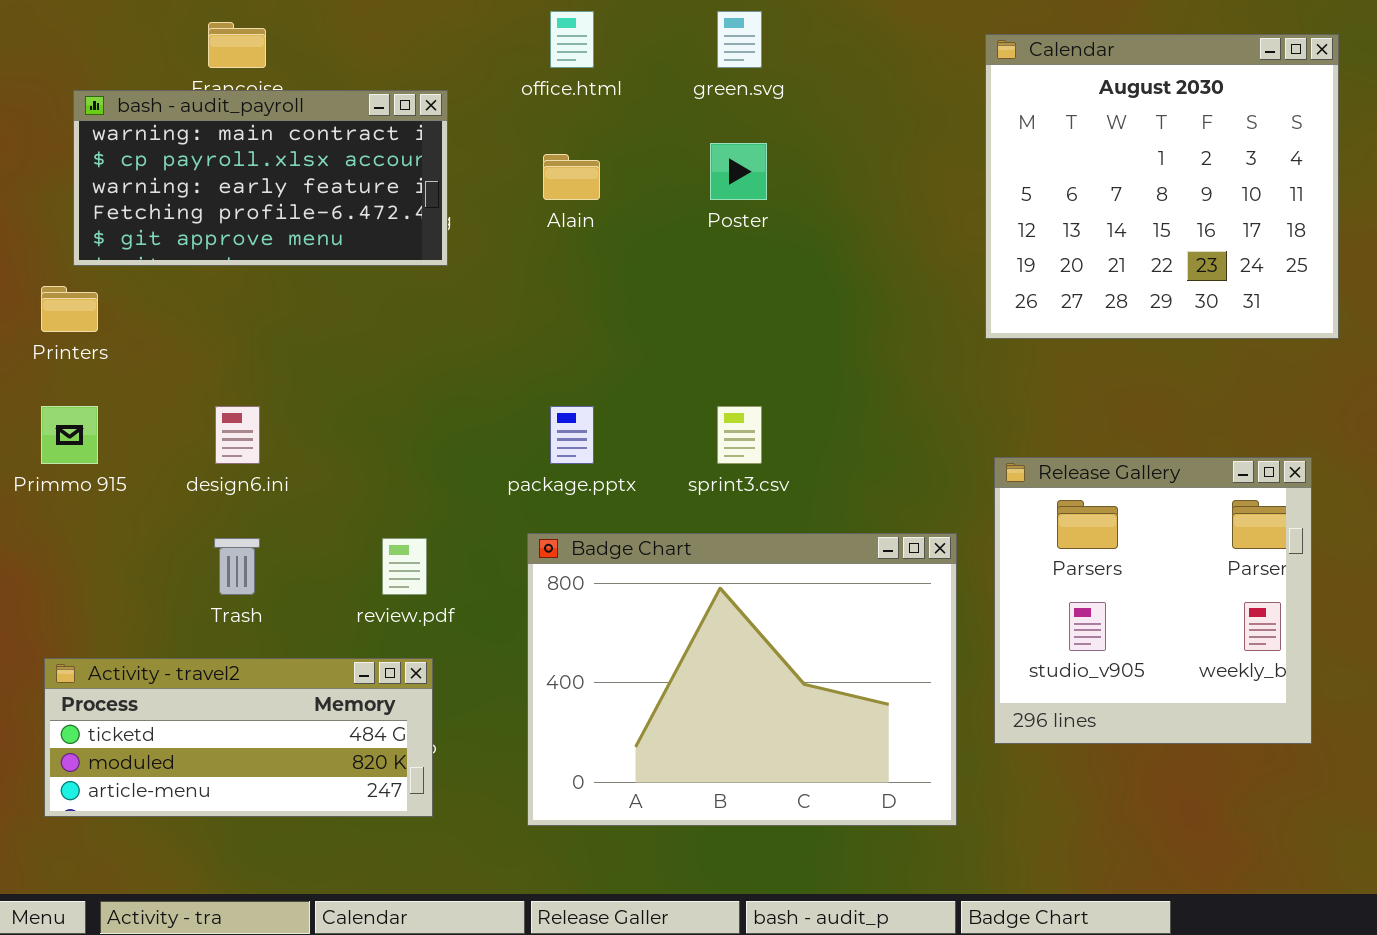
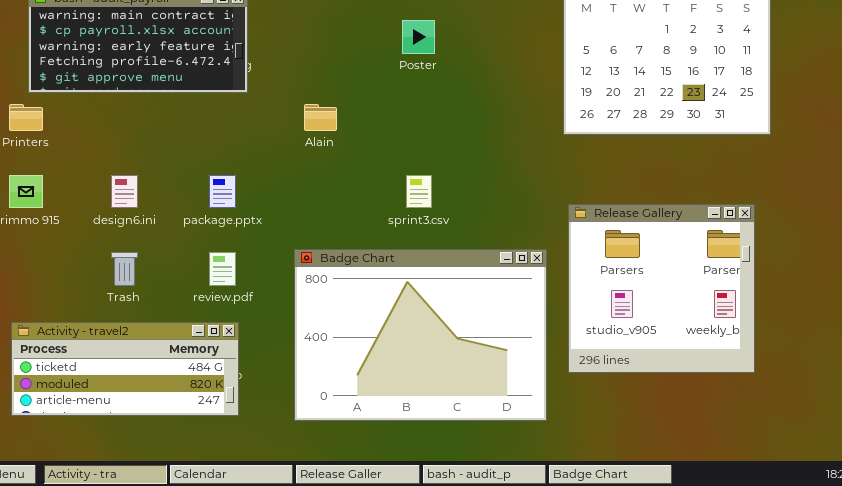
Alain: [543,154,600,200] -> [304,104,337,131], moved
package.pptx: [550,406,594,464] -> [209,175,236,208], moved

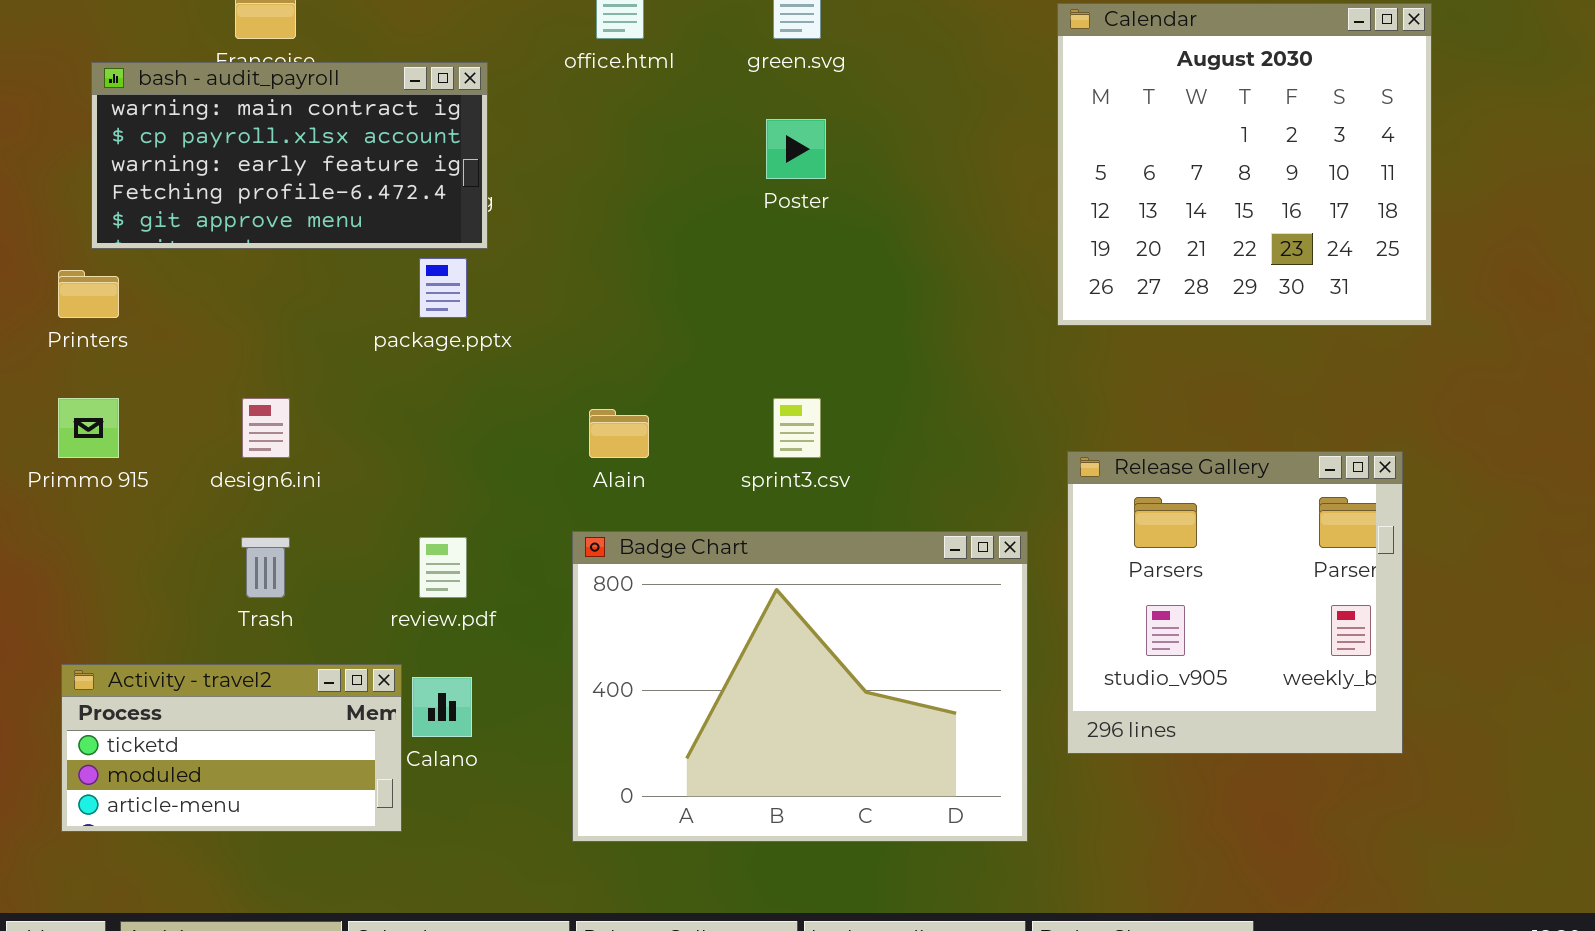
Alain: [304,104,337,131] -> [589,409,649,458], moved
package.pptx: [209,175,236,208] -> [419,258,467,318], moved
Activity - travel2: [11,322,239,416] -> [61,664,402,832], resized

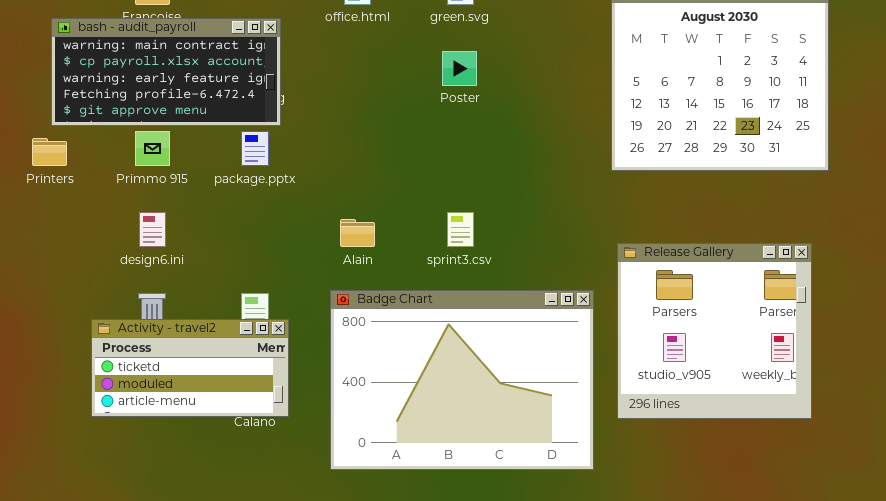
Primmo 915: [58,398,119,458] -> [135,131,170,166], moved
Activity - travel2: [61,664,402,832] -> [91,319,289,417], moved

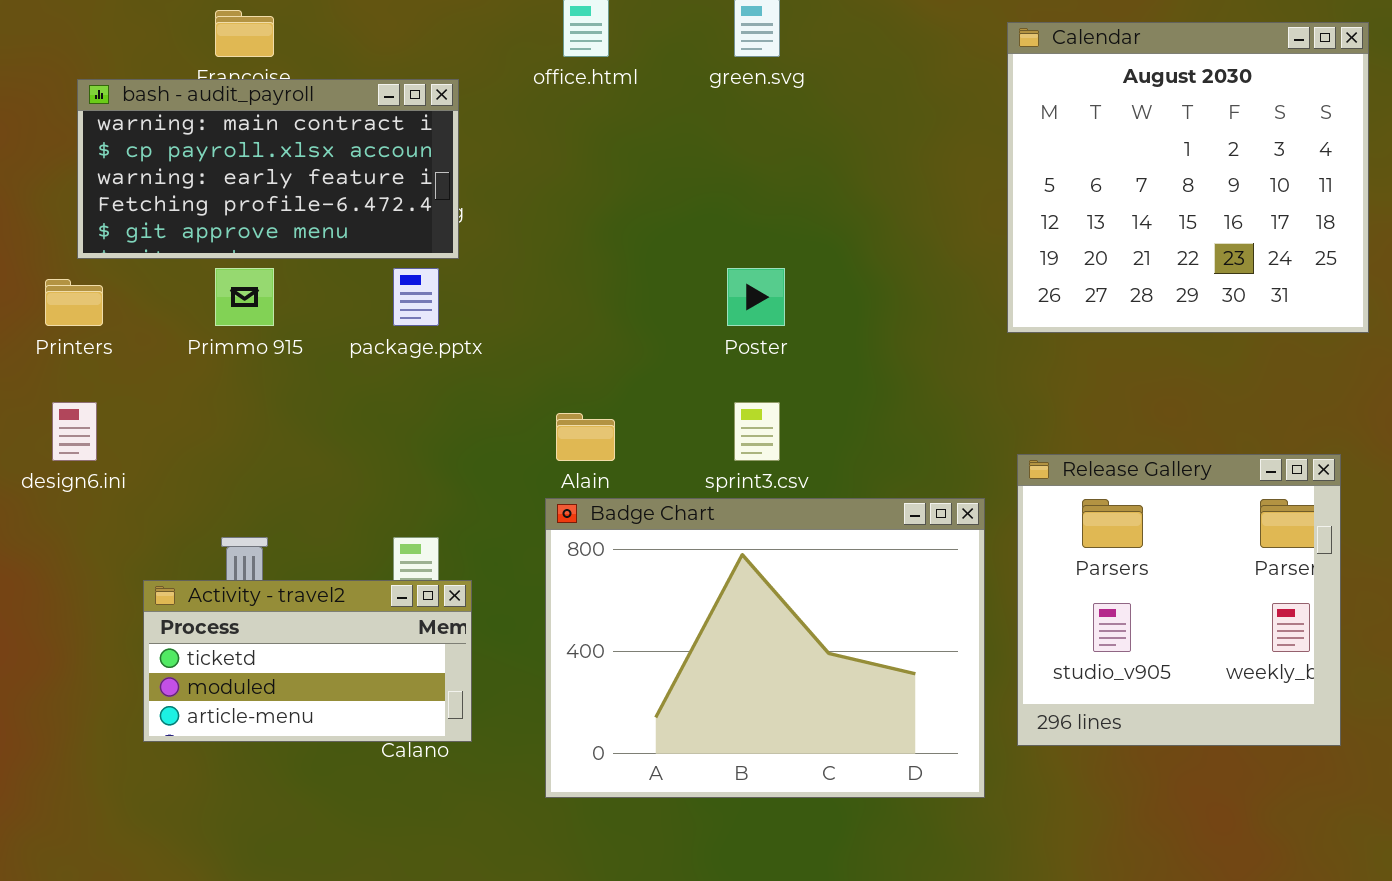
Poster: [442,51,477,86] -> [727,268,785,326], moved
design6.ini: [139,212,166,247] -> [52,402,97,461], moved
Badge Chart: [330,290,594,470] -> [545,498,985,798], moved

